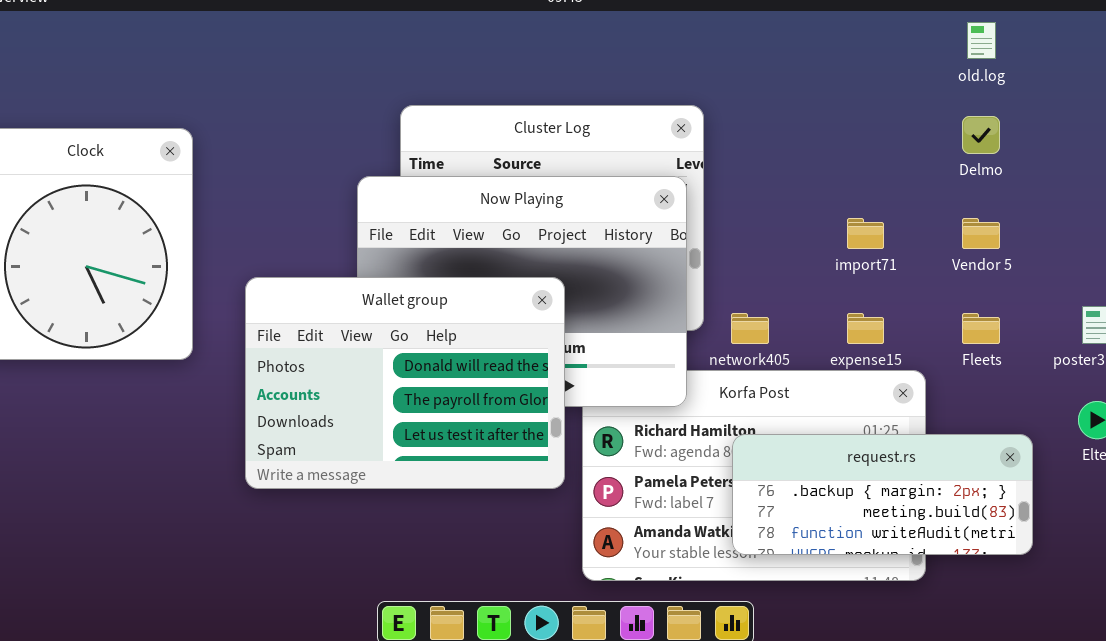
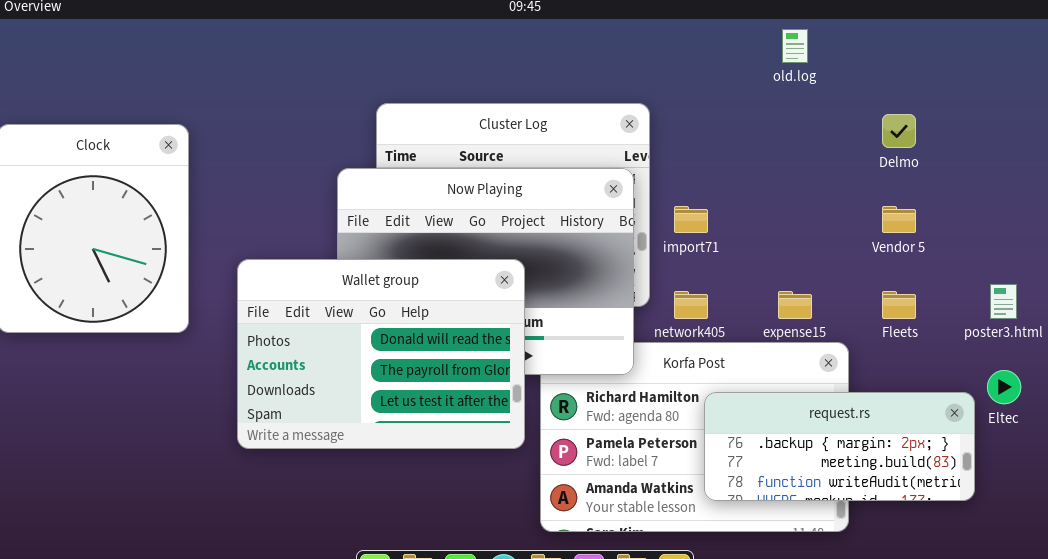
old.log: [967,22,996,59] -> [782,29,808,63], moved
import71: [847,218,884,249] -> [674,206,708,233], moved
request.rs: [732,434,1033,555] -> [704,392,975,501], moved

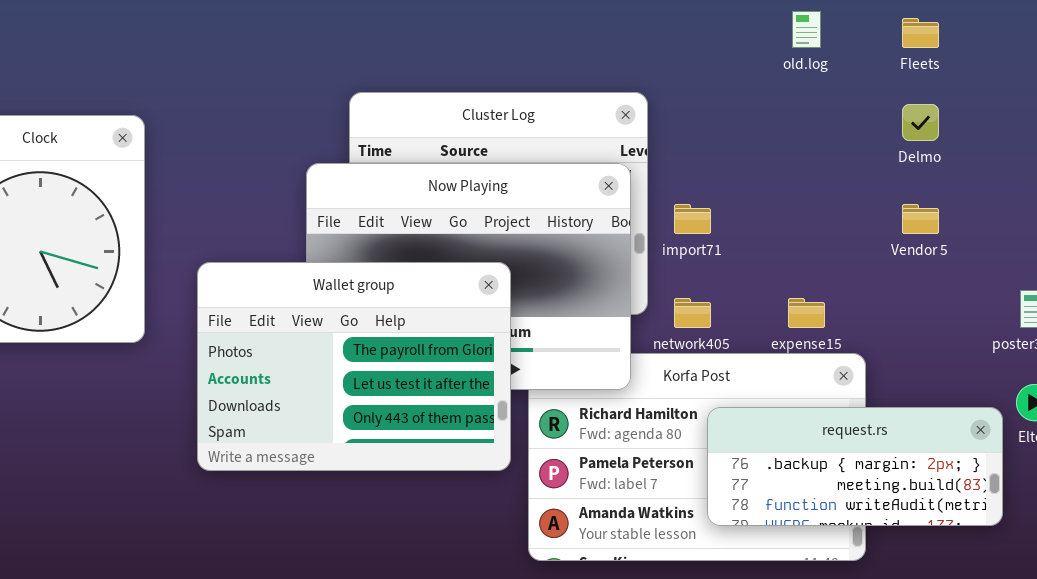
Wallet group: [237,259,525,449] -> [197,262,511,471], scrolled down 1 row
Fleets: [882,291,916,319] -> [902,18,939,48], moved

